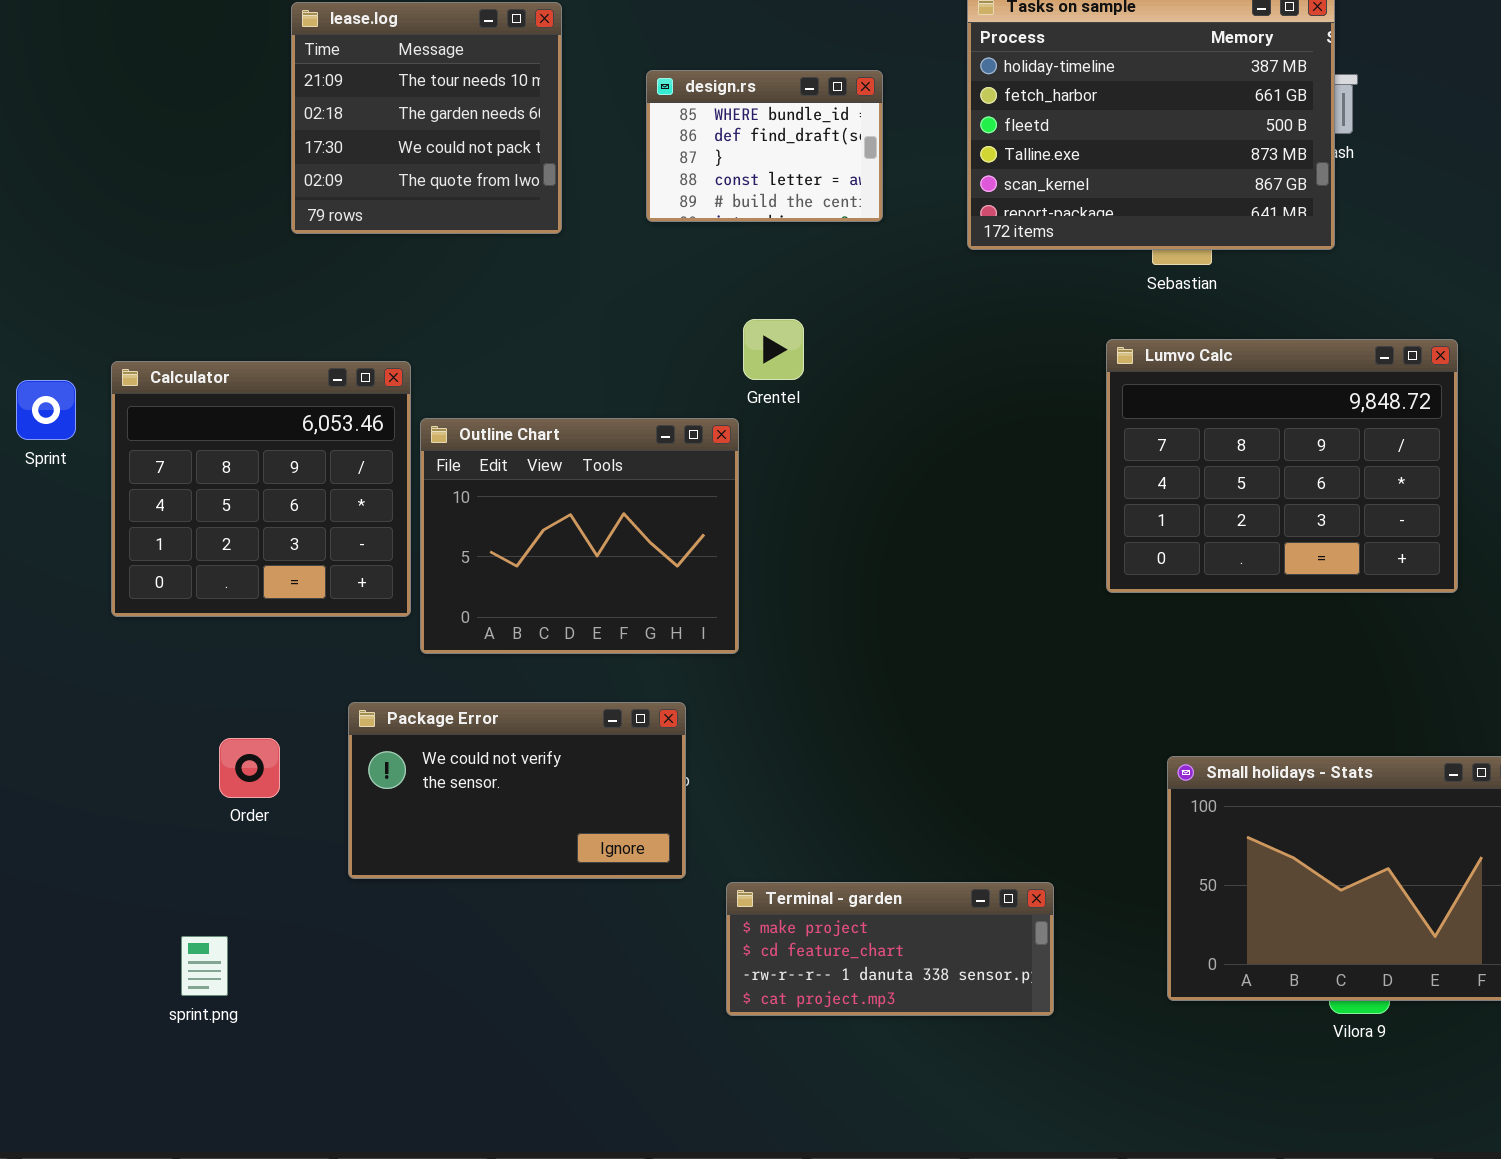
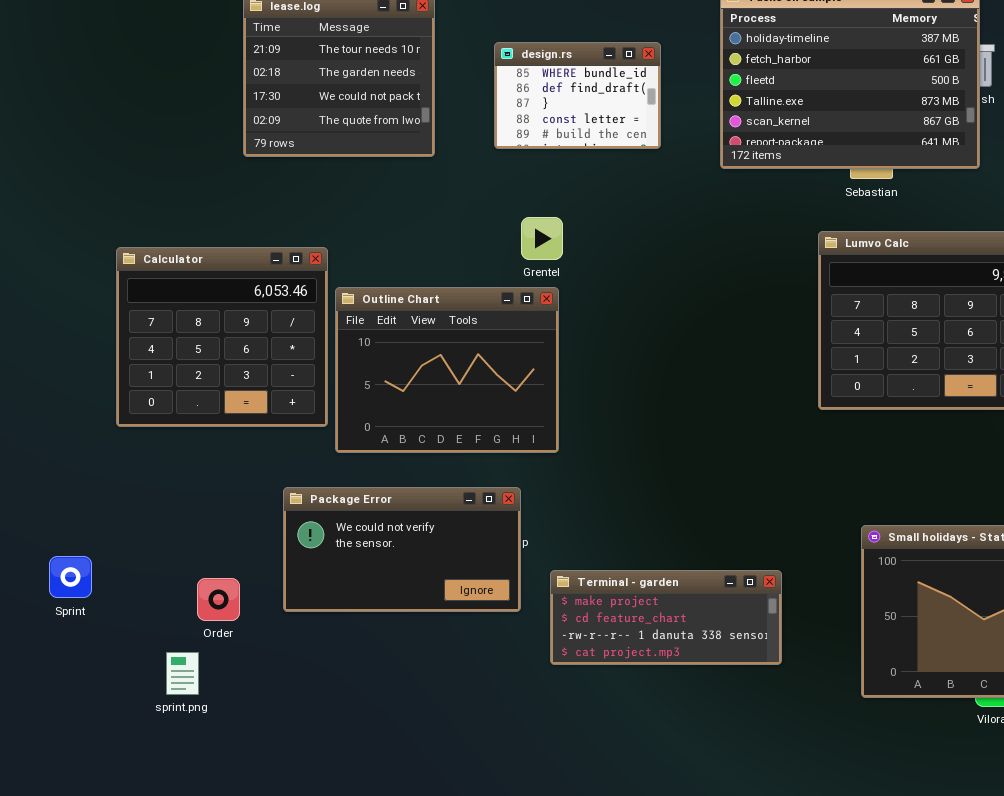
Grentel: [743,319,804,380] -> [521,217,563,260], moved
Sprint: [16,380,76,440] -> [49,556,92,598], moved
Order: [219,738,280,798] -> [197,578,240,621], moved
Terminal - garden: [726,882,1054,1016] -> [550,570,782,665], moved

